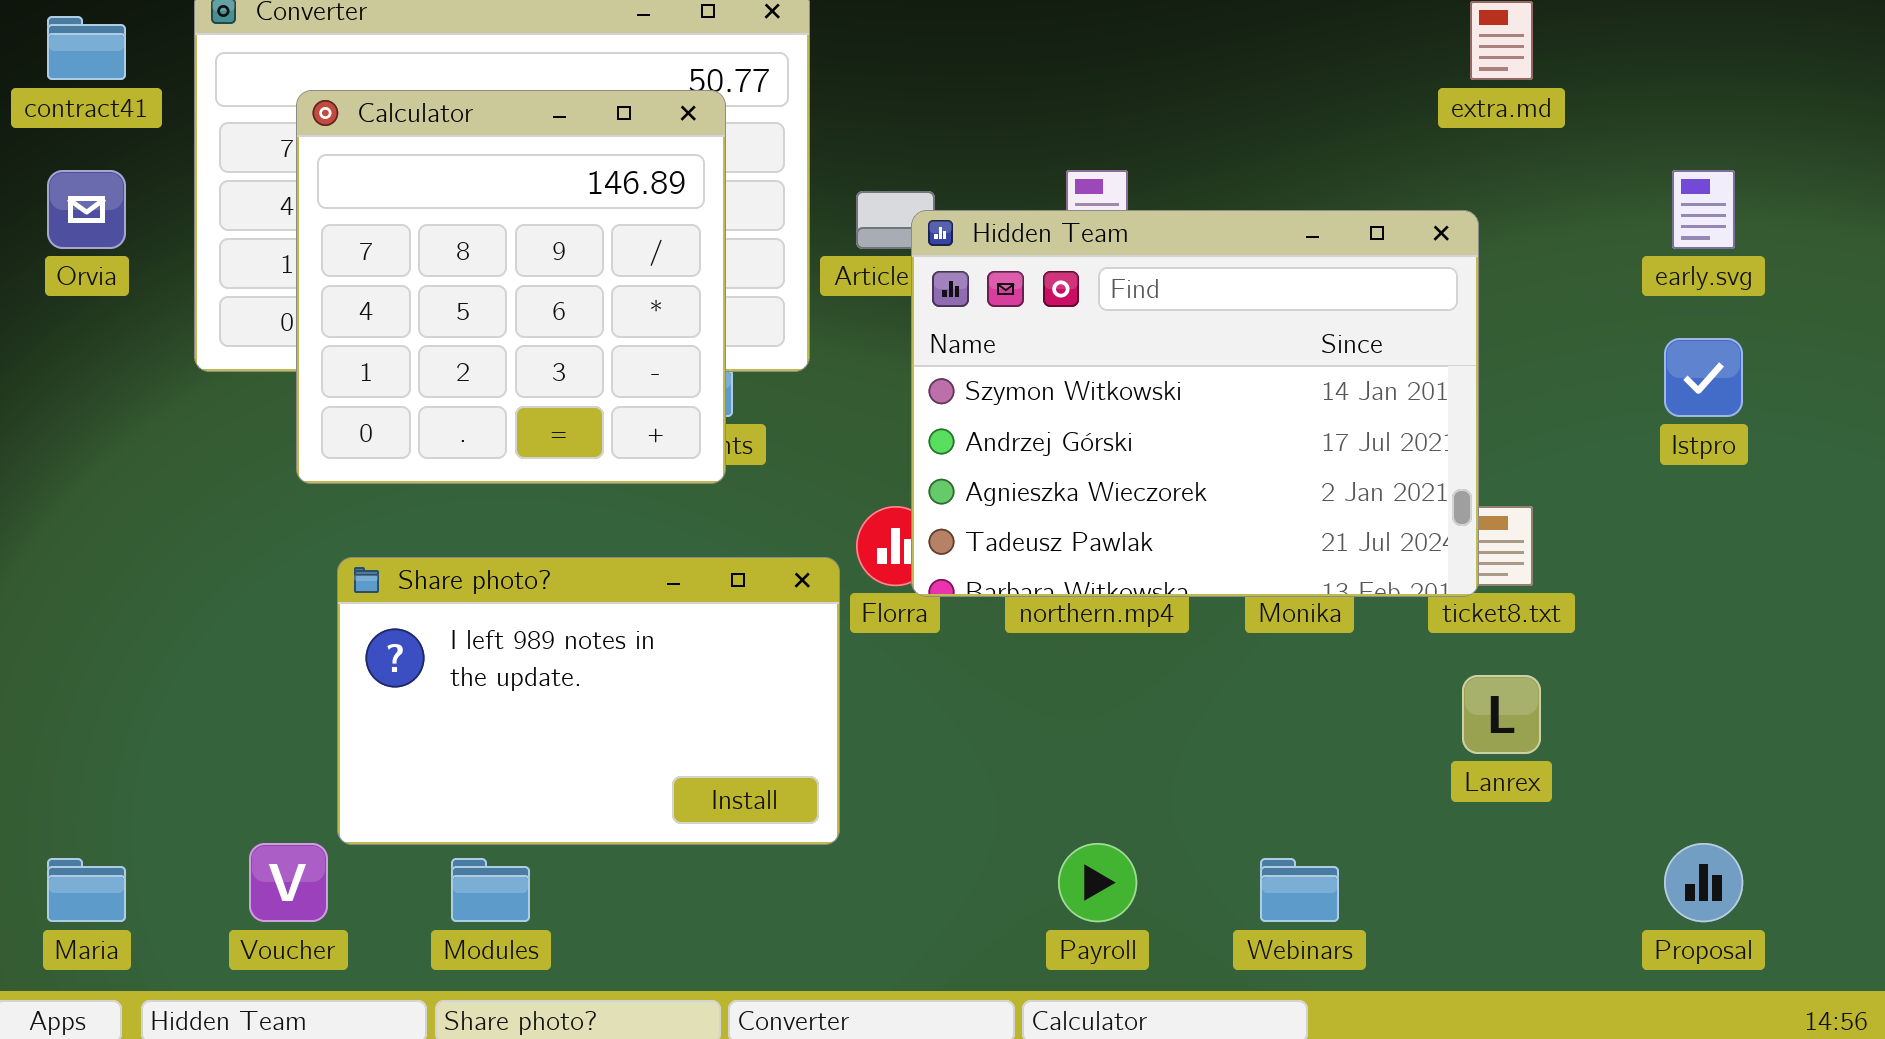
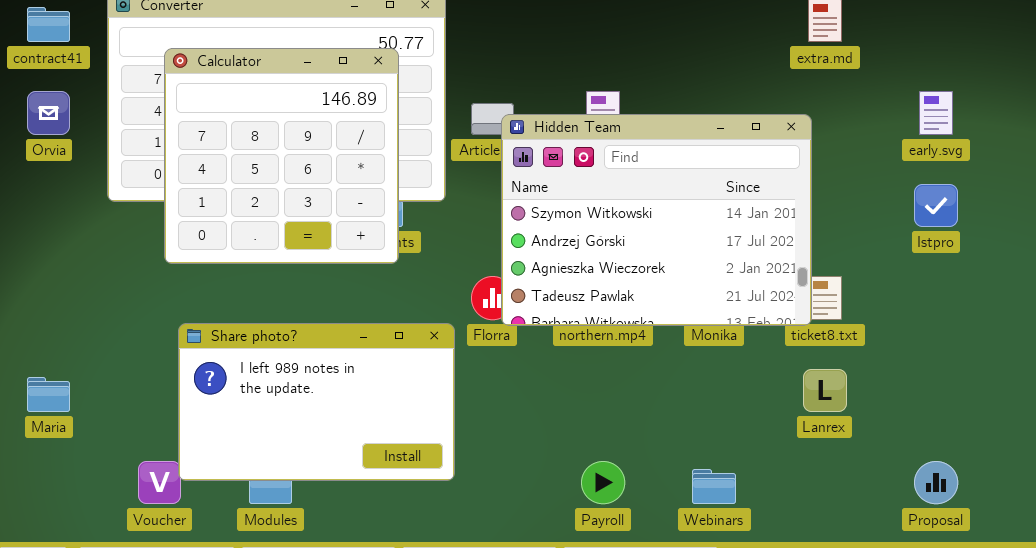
Share photo?: [337,557,840,845] -> [178,323,455,481], moved
Maria: [47,858,126,922] -> [27,377,70,412], moved

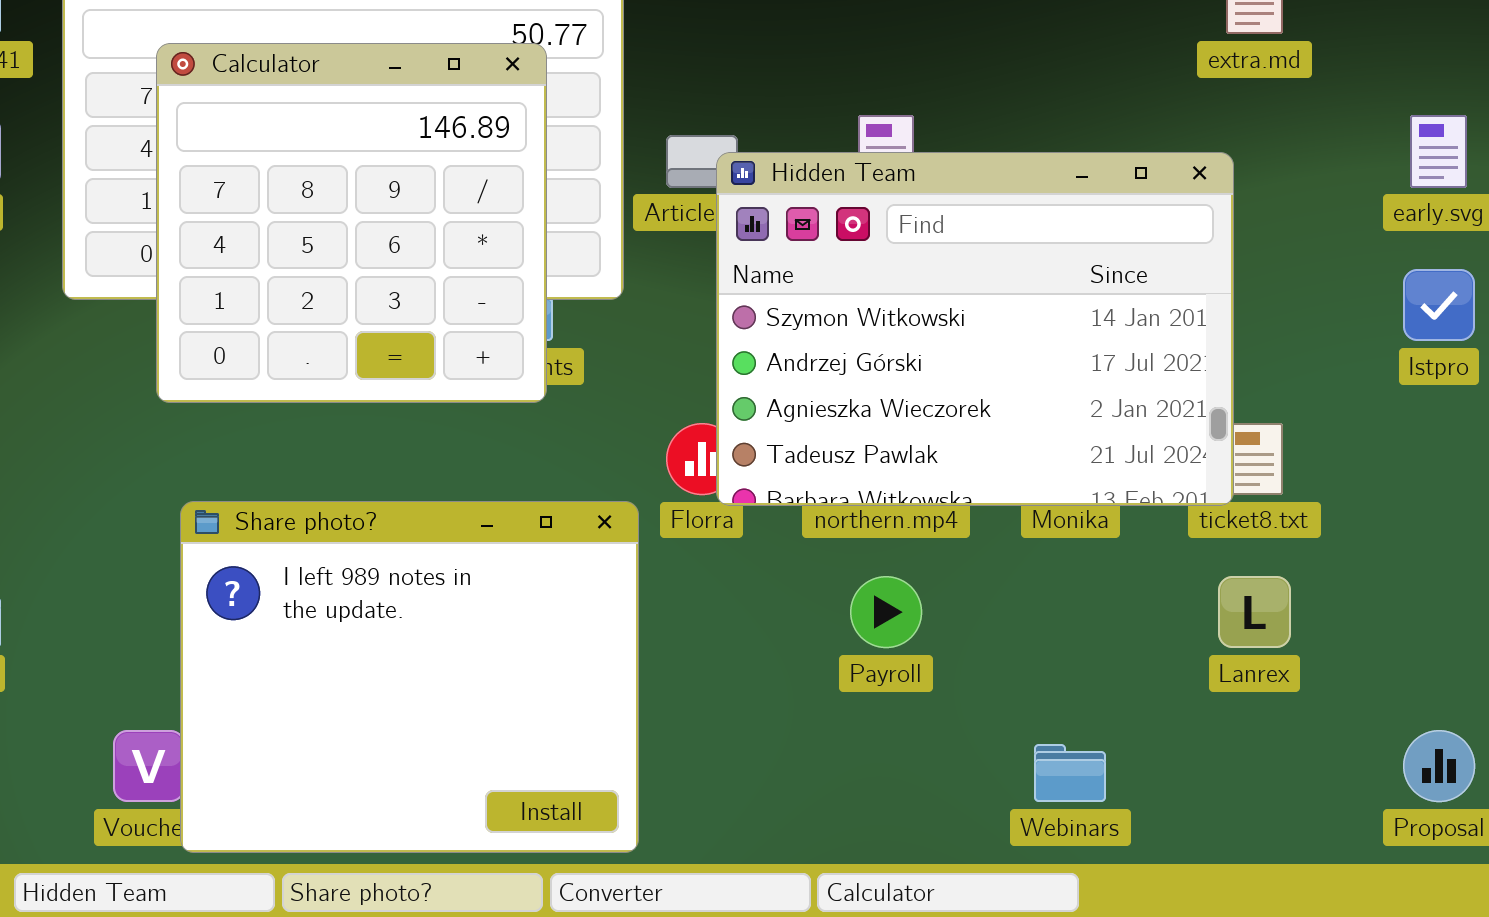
Share photo?: [178,323,455,481] -> [180,501,639,853], resized
Payroll: [581,461,625,504] -> [850,576,922,648], moved

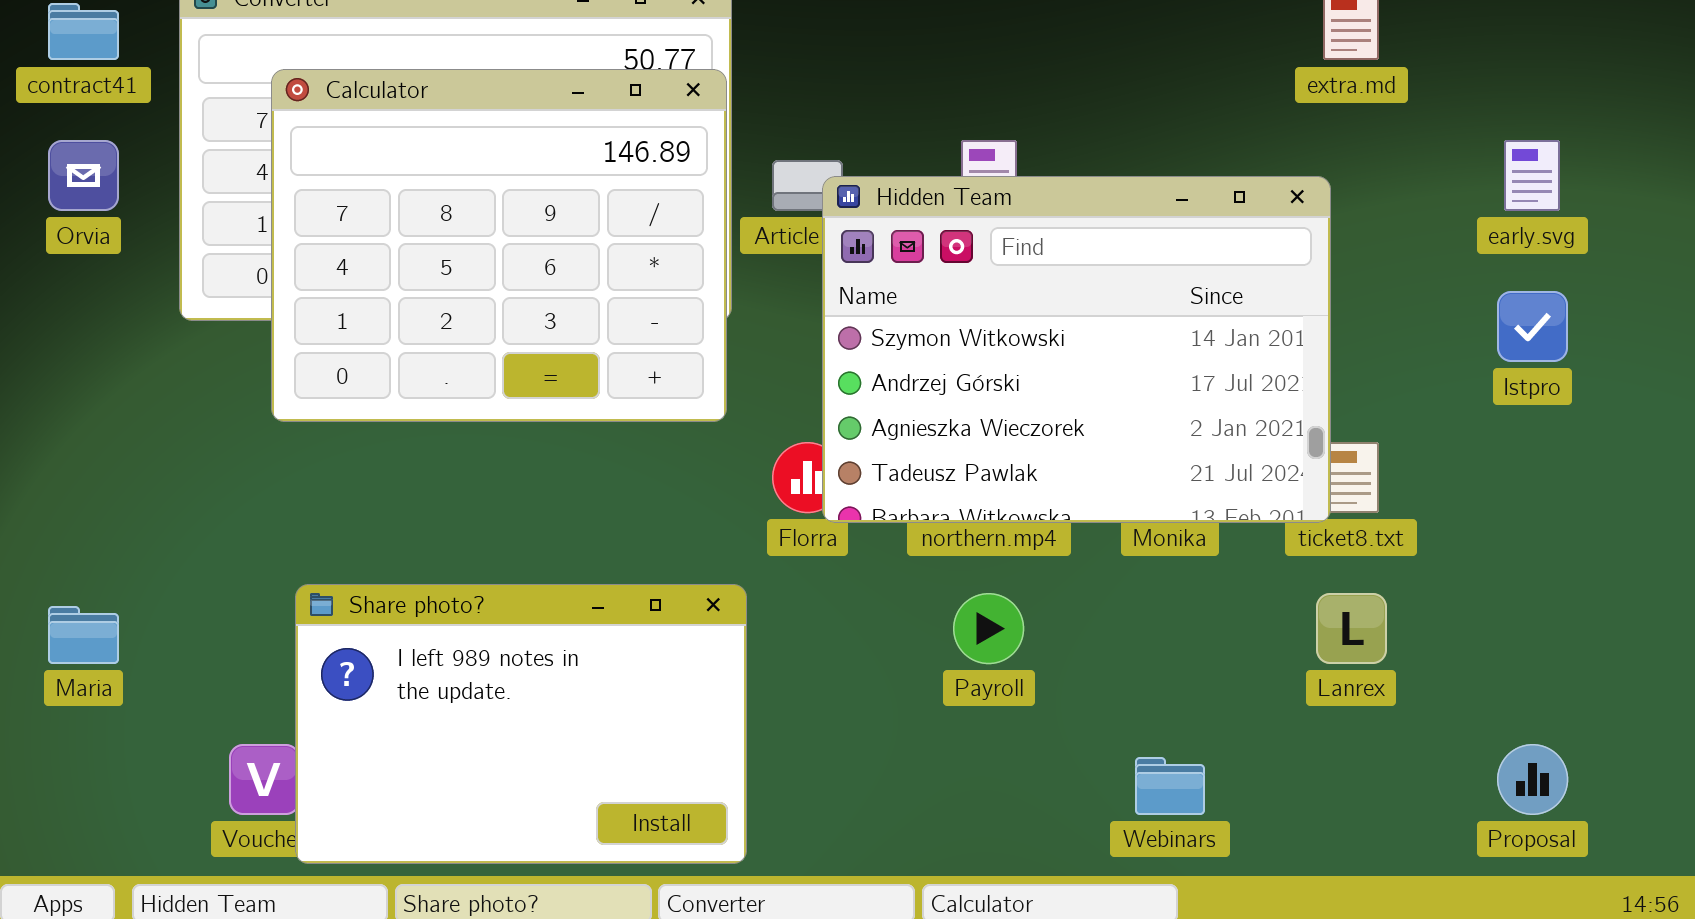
Calculator: [156,43,547,403] -> [271,69,727,422], resized
Share photo?: [180,501,639,853] -> [295,584,747,864], resized

